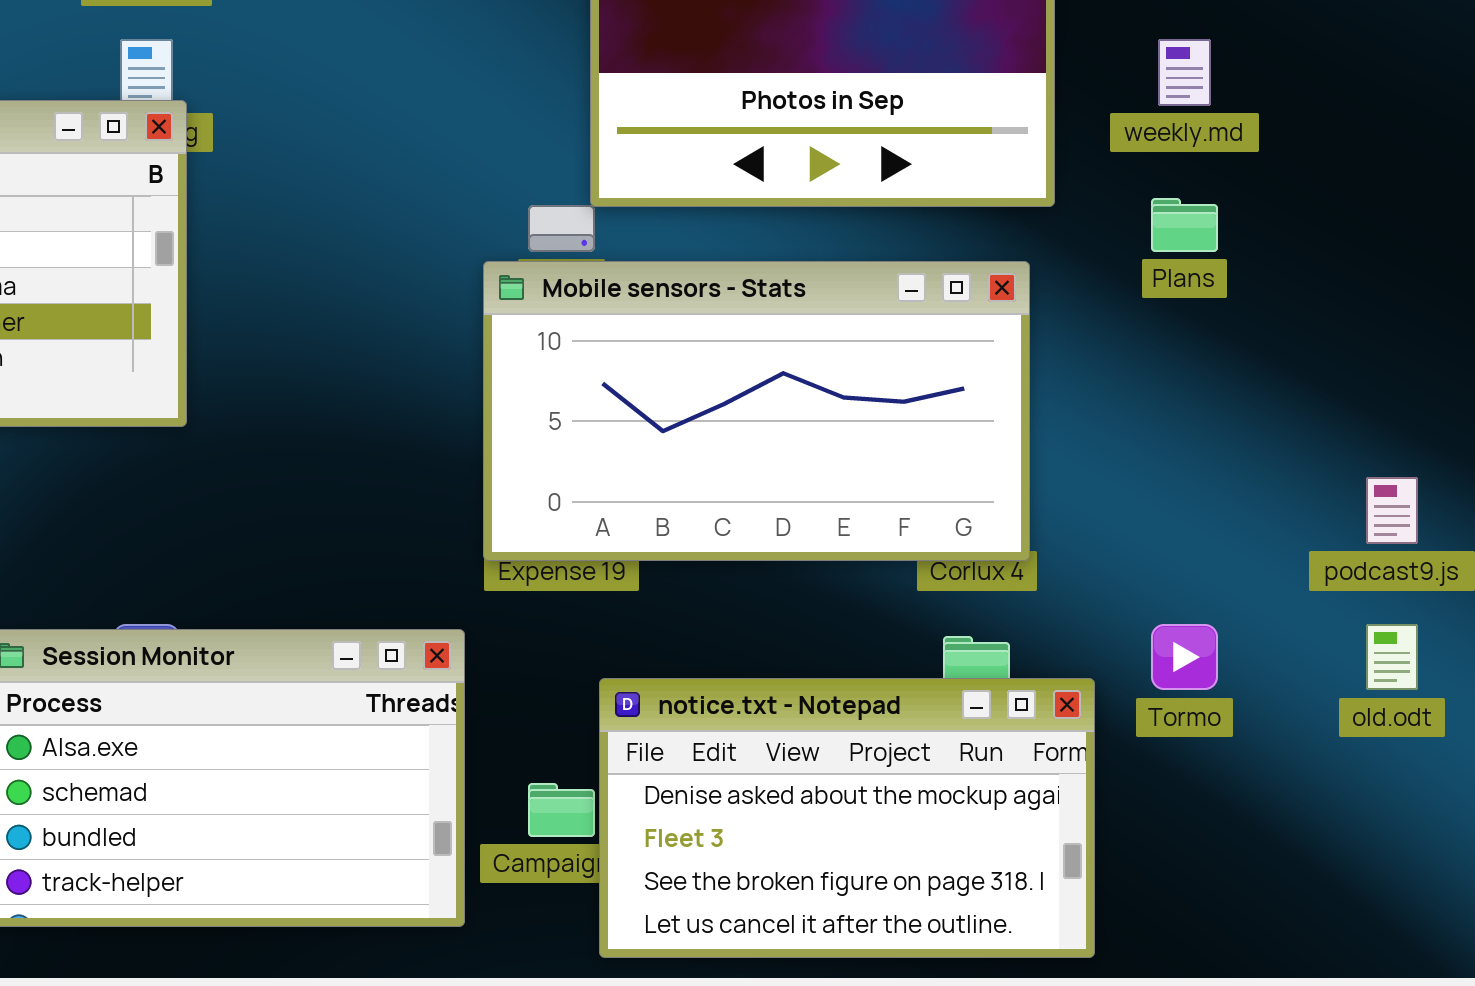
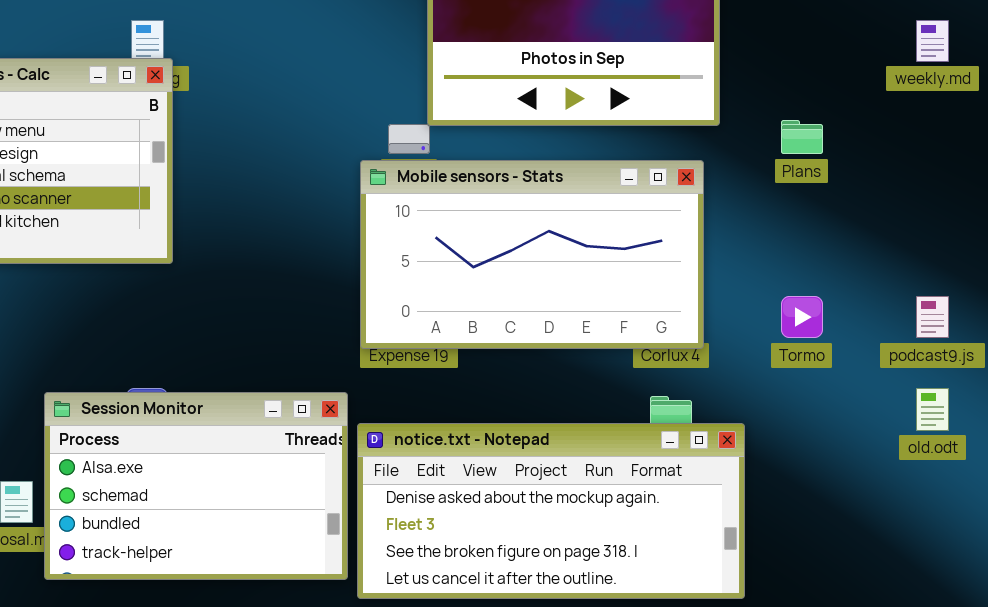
weekly.md: [1158,39,1211,106] -> [916,20,949,62], moved
Tormo: [1151,624,1218,690] -> [781,296,823,338], moved
notice.txt - Notepad: [599,678,1095,958] -> [357,423,745,599], resized

